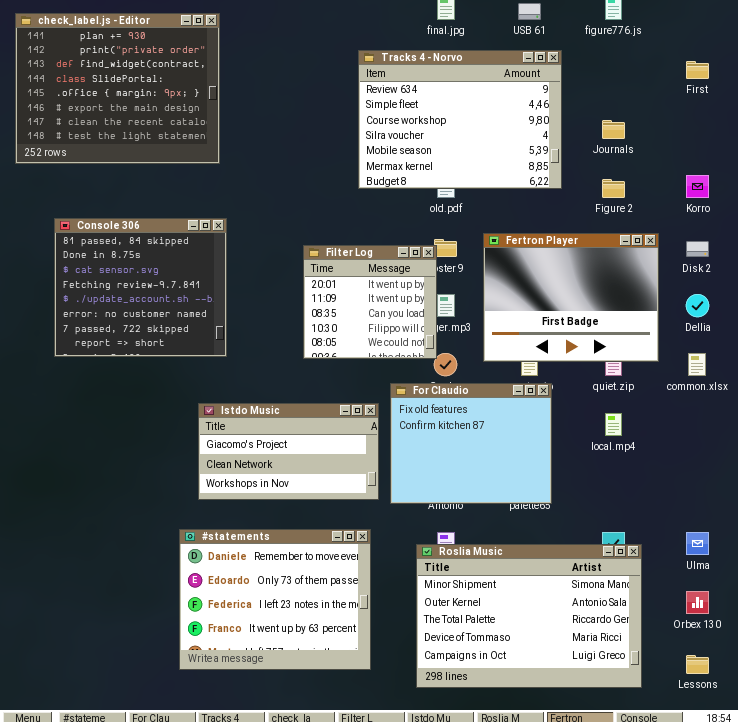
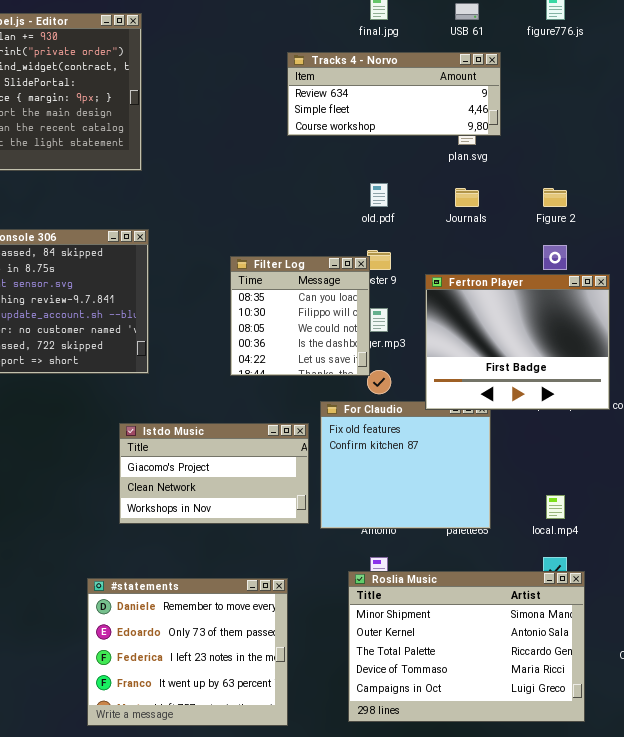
Tracks 4 - Norvo: [358,50,562,189] -> [287,52,501,136], resized
Journals: [602,120,625,139] -> [455,188,479,207], moved
Fertron Player: [483,233,659,362] -> [425,274,610,410], moved
Filter Log: [303,245,437,359] -> [230,256,370,376], scrolled down 2 rows
local.mp4: [605,413,622,436] -> [546,495,565,519], moved
#statements: [179,529,371,670] -> [87,578,288,726], moved

